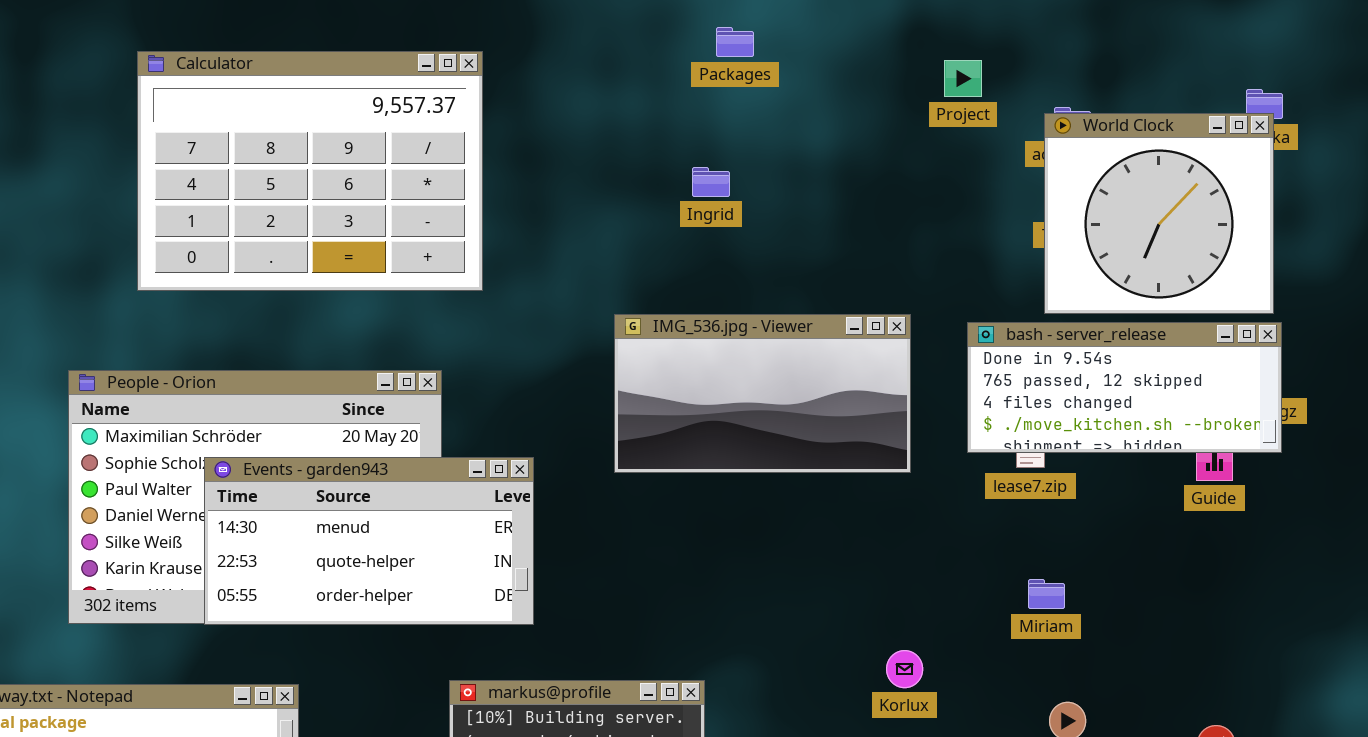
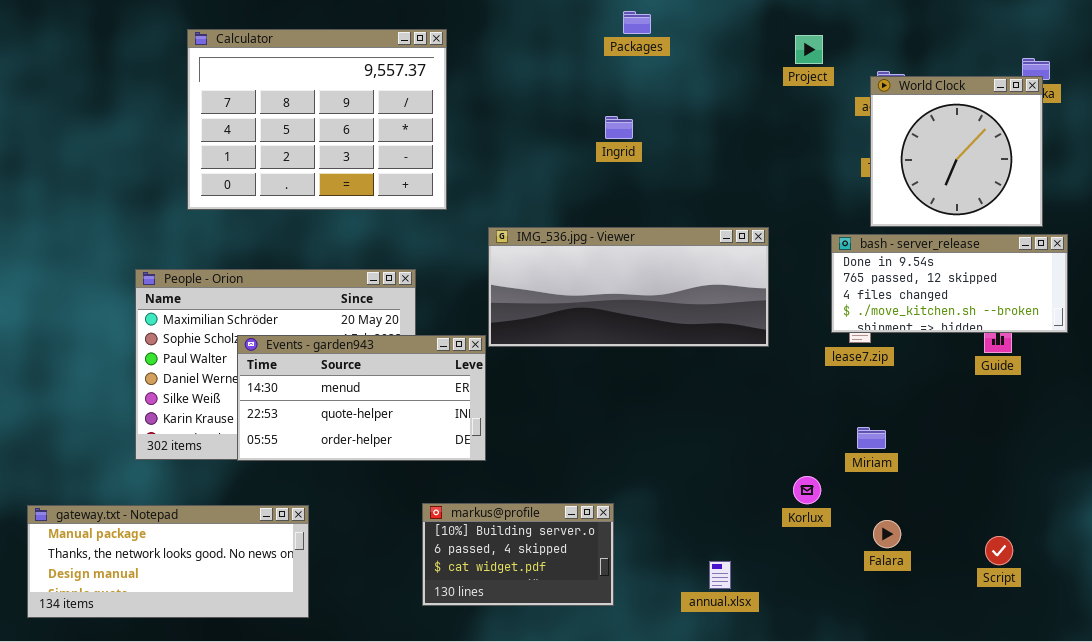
IMG_536.jpg - Viewer: [614,314,911,473] -> [488,227,769,347], resized
bash - server_release: [967,322,1282,453] -> [831,234,1068,333], moved
Korlux: [886,650,923,688] -> [793,476,821,504], moved

